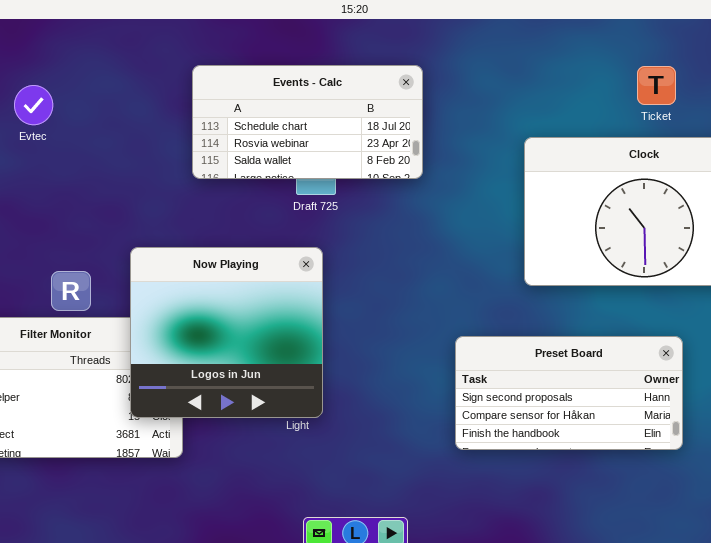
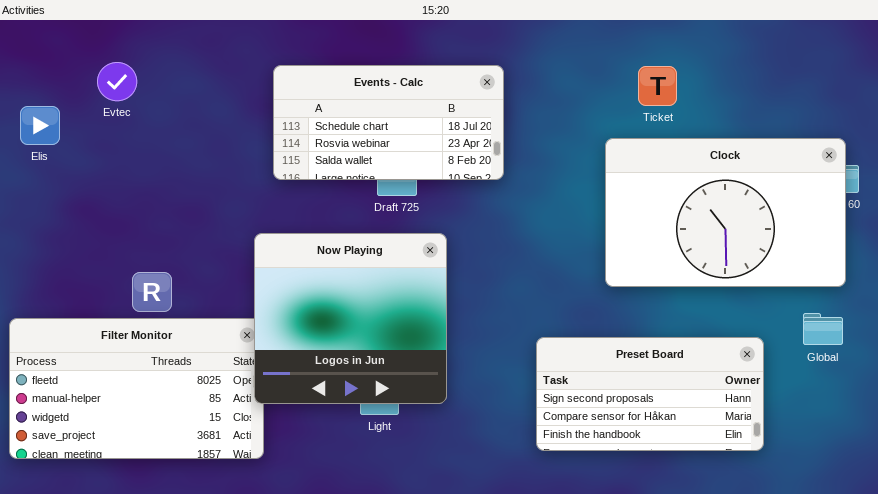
Ticket: [637,66,676,105] -> [638,66,677,106], moved
Evtec: [14,85,53,125] -> [97,62,137,101], moved
Now Playing: [130,247,323,418] -> [254,233,447,404], moved

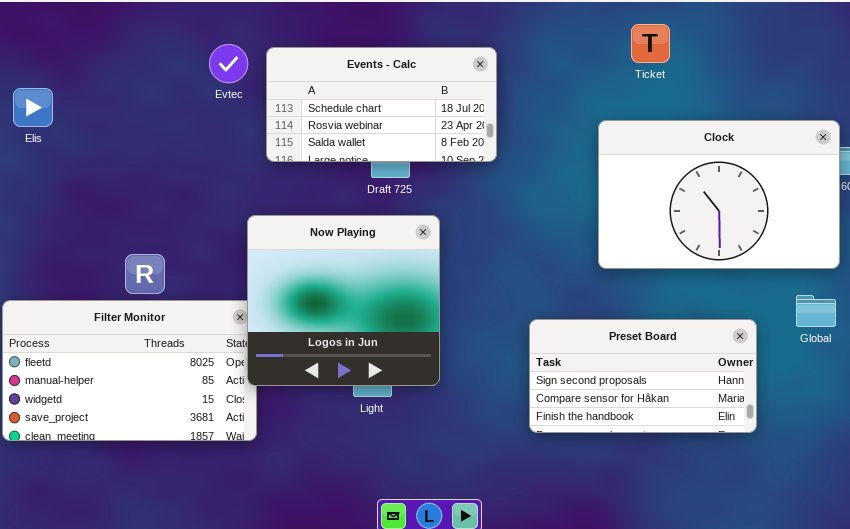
Evtec: [97,62,137,101] -> [209,44,248,83], moved
Ticket: [638,66,677,106] -> [631,24,670,63], moved

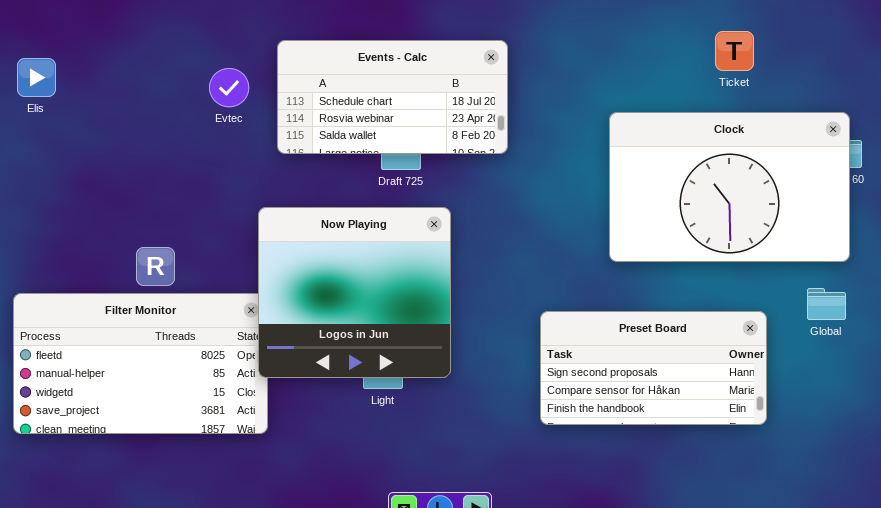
Ticket: [631,24,670,63] -> [715,31,754,71], moved
Evtec: [209,44,248,83] -> [209,68,249,107], moved
Elis: [13,88,53,127] -> [17,58,56,97], moved

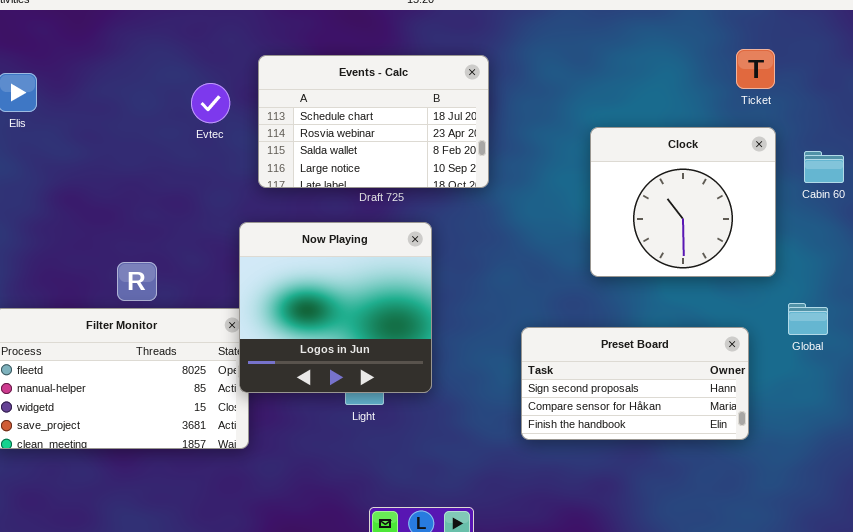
Ticket: [715,31,754,71] -> [736,49,775,89], moved
Events - Calc: [277,40,508,154] -> [258,55,489,188], resized
Clock: [609,112,850,262] -> [590,127,776,277], resized

